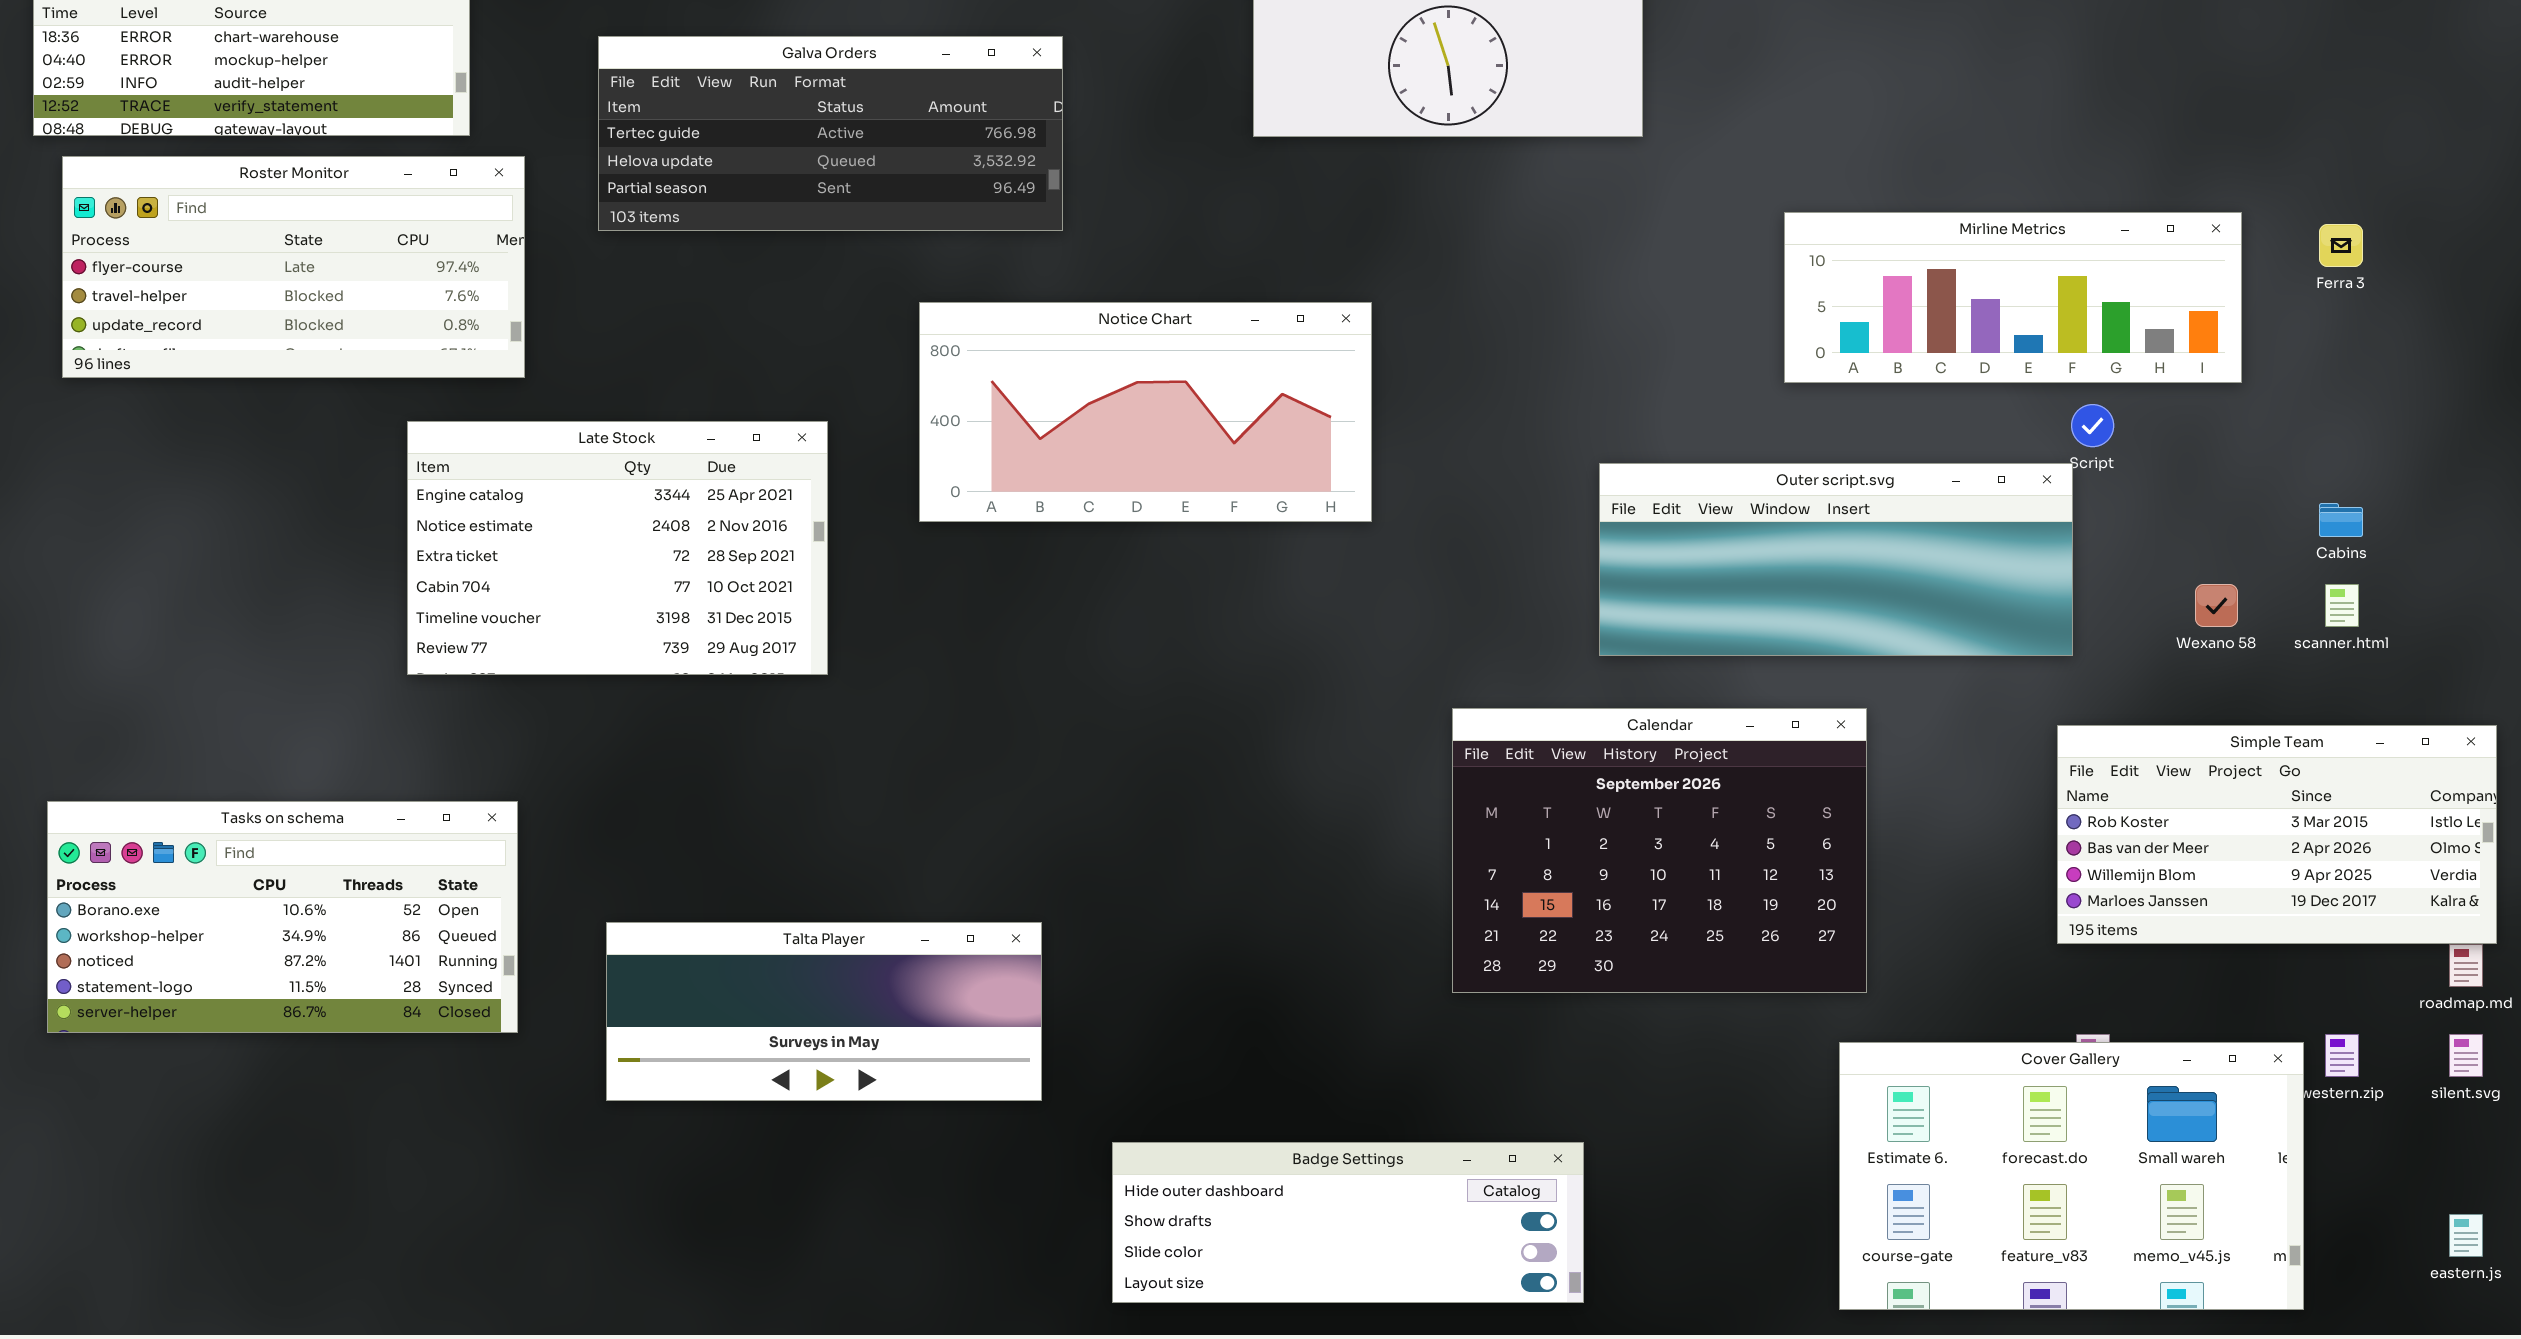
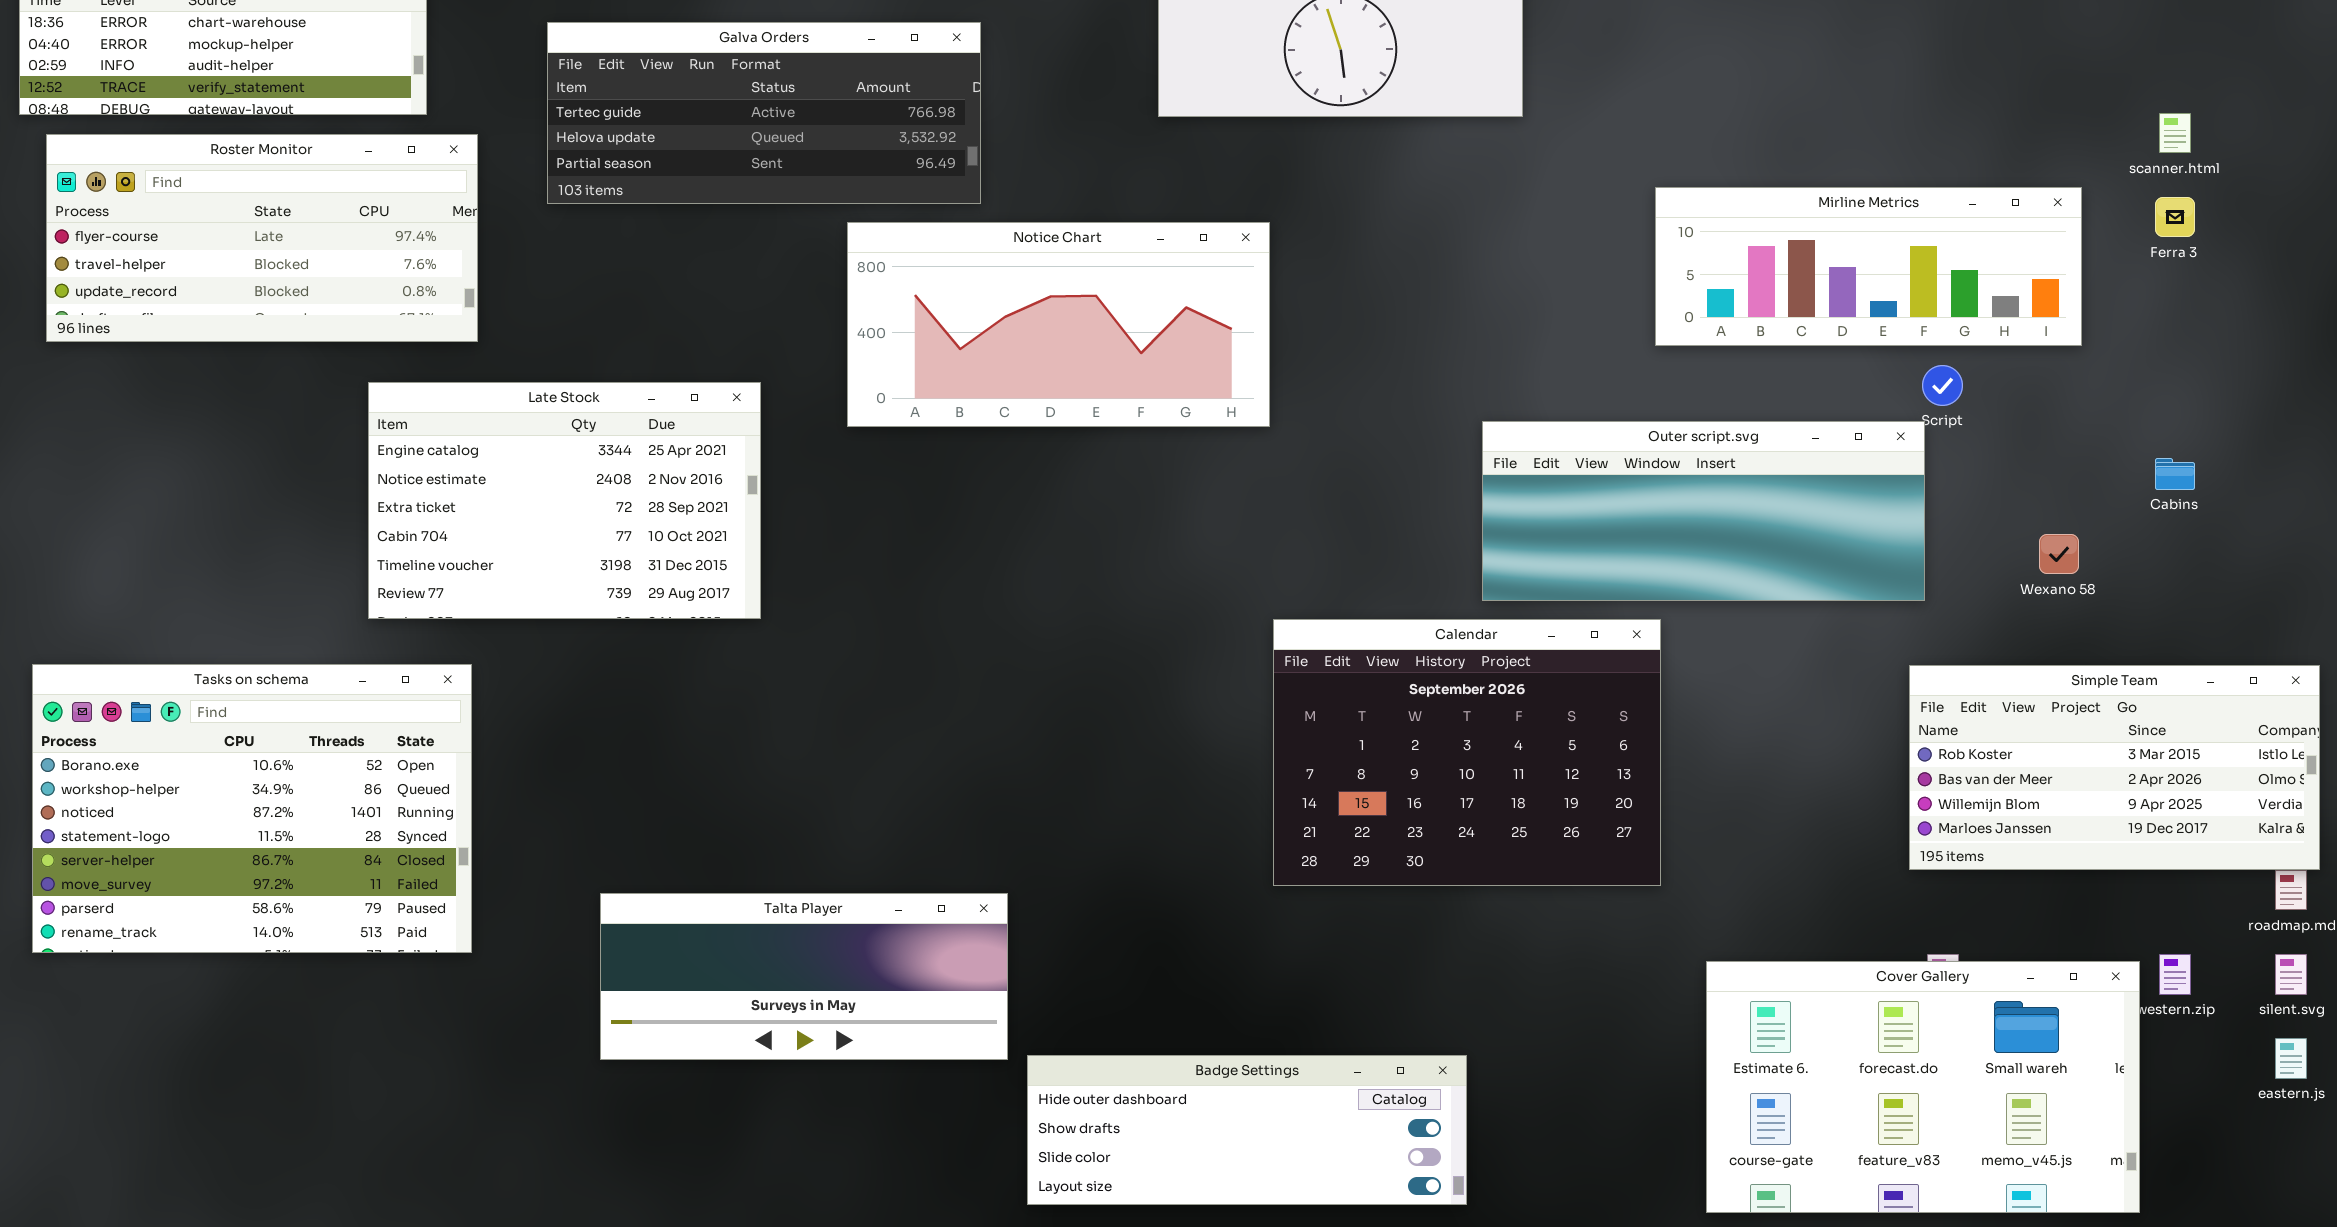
Notice Chart: [919,302,1372,522] -> [847,222,1270,427], moved
scanner.html: [2325,584,2359,627] -> [2159,113,2191,153], moved
Calendar: [1452,708,1867,993] -> [1273,619,1661,886], moved
Tasks on schema: [47,801,518,1033] -> [32,664,472,953], resized
Talta Player: [606,922,1042,1101] -> [600,893,1008,1060], moved
eastern.js: [2449,1214,2483,1257] -> [2275,1038,2307,1079], moved

